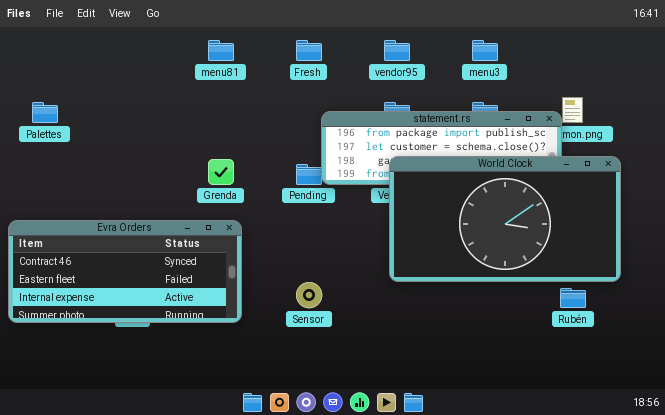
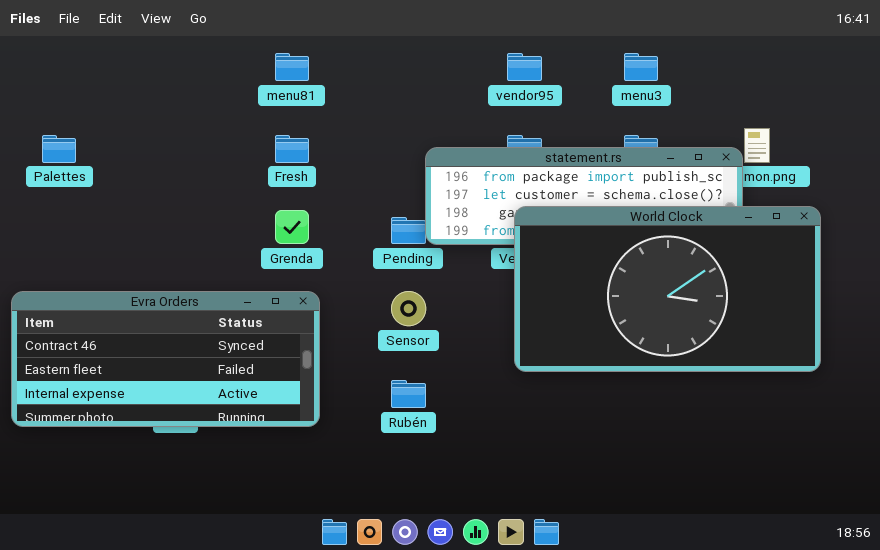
Fresh: [296,40,322,61] -> [275,135,309,163], moved
Sensor: [296,282,322,308] -> [391,291,426,326], moved
Rubén: [560,288,586,308] -> [391,380,426,408], moved

